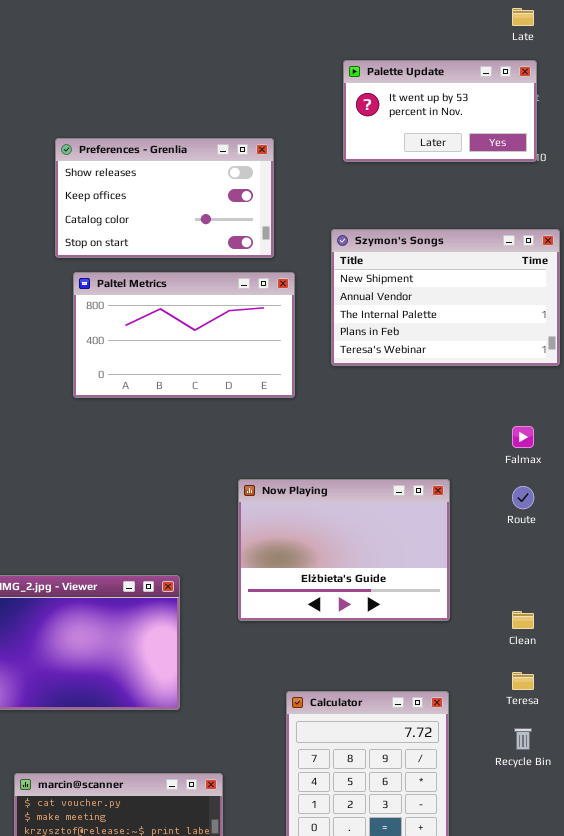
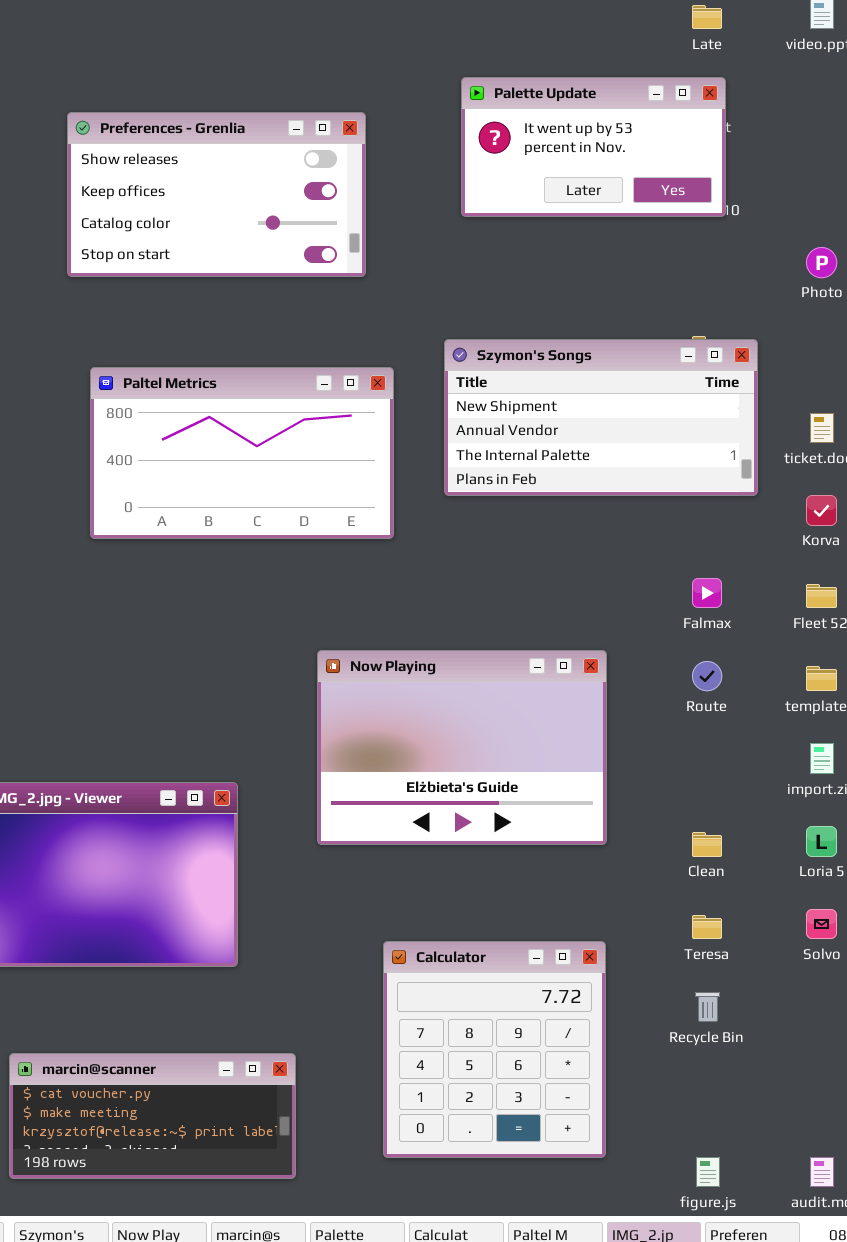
Preferences - Grenlia: [55,138,274,258] -> [67,112,366,277], moved
Szymon's Songs: [331,229,560,366] -> [444,339,758,496], resized

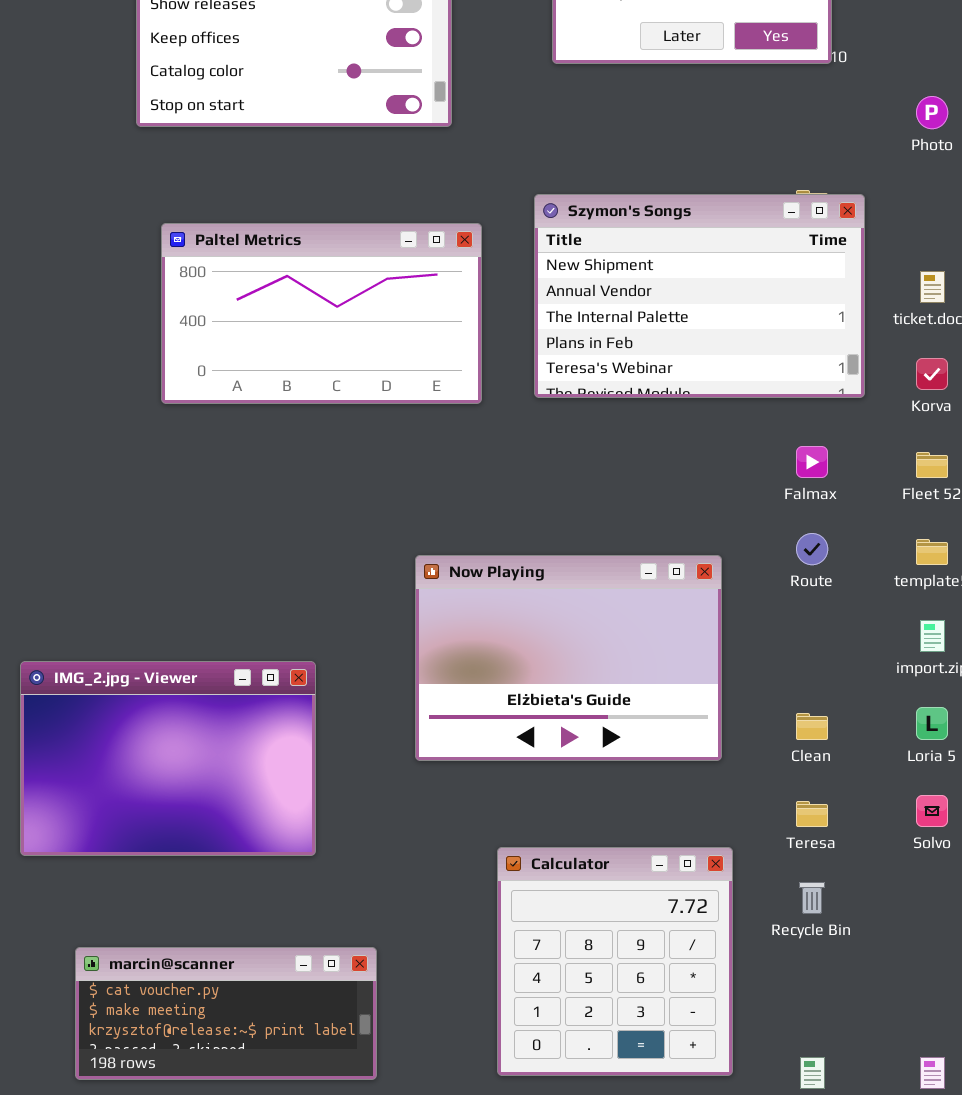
Szymon's Songs: [444,339,758,496] -> [534,194,865,398], resized
Now Playing: [317,650,607,845] -> [415,555,722,761], moved
Calculator: [383,941,606,1158] -> [497,847,733,1076], moved

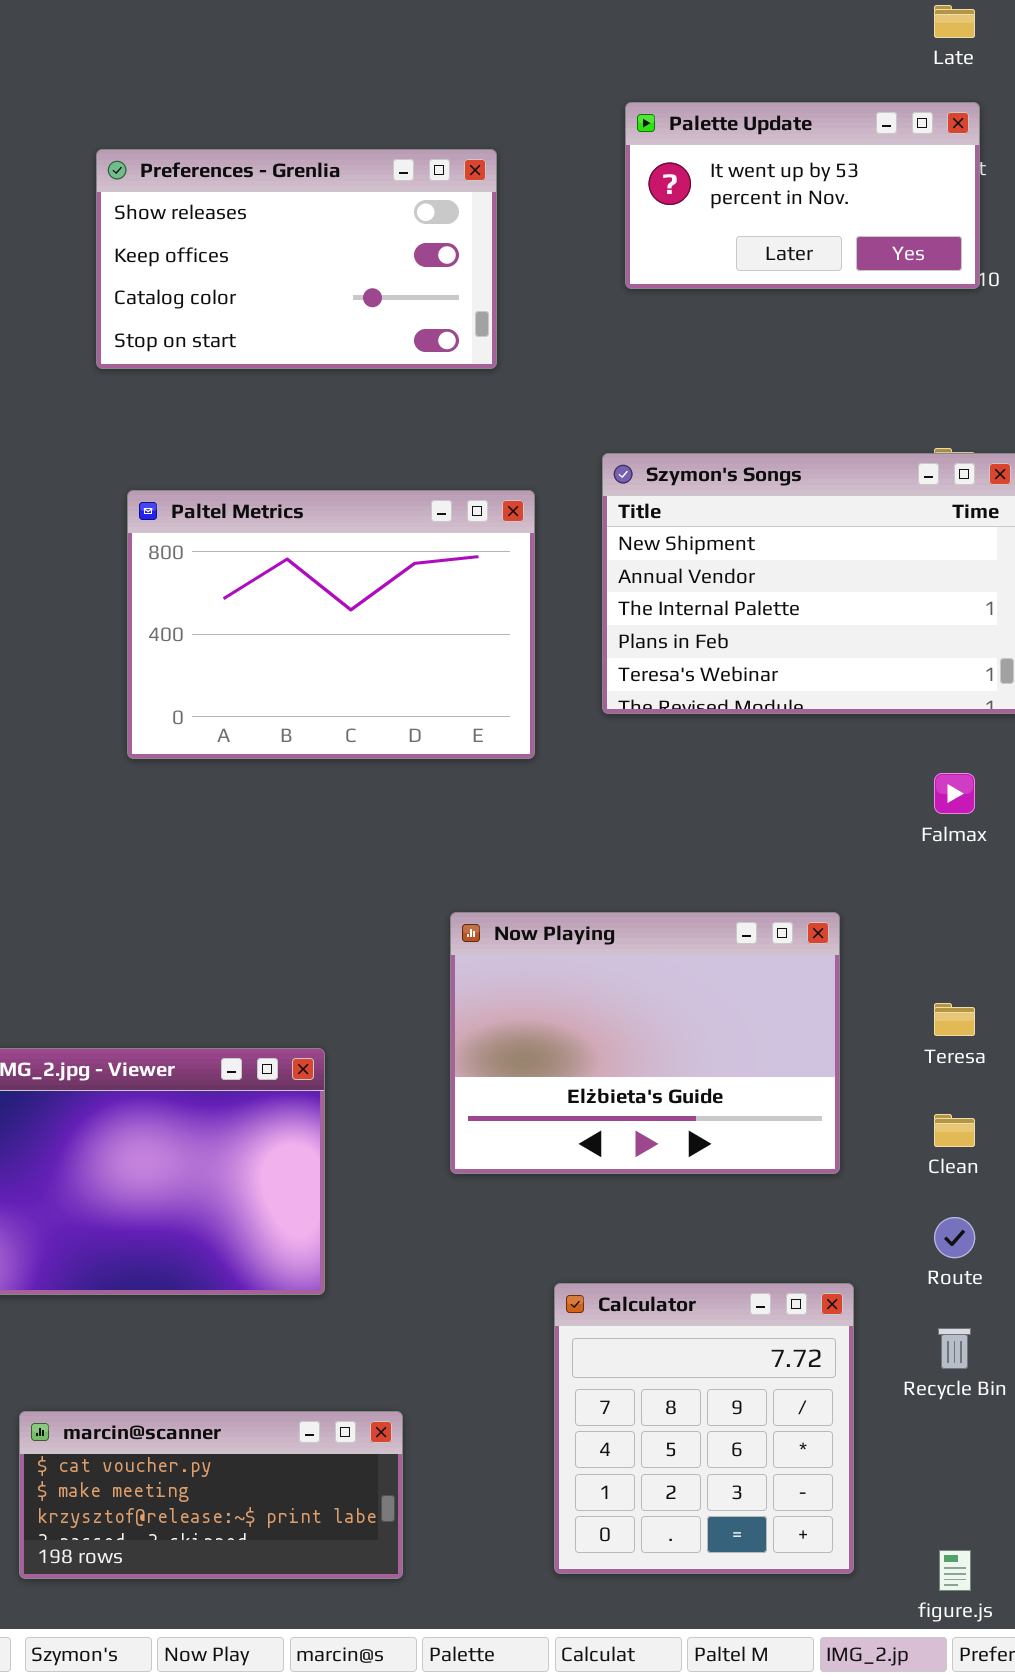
Paltel Metrics: [161,223,482,404] -> [127,490,535,759], resized
Route: [796,533,828,565] -> [934,1217,975,1258], moved
Teresa: [796,801,828,827] -> [934,1003,975,1036], moved

